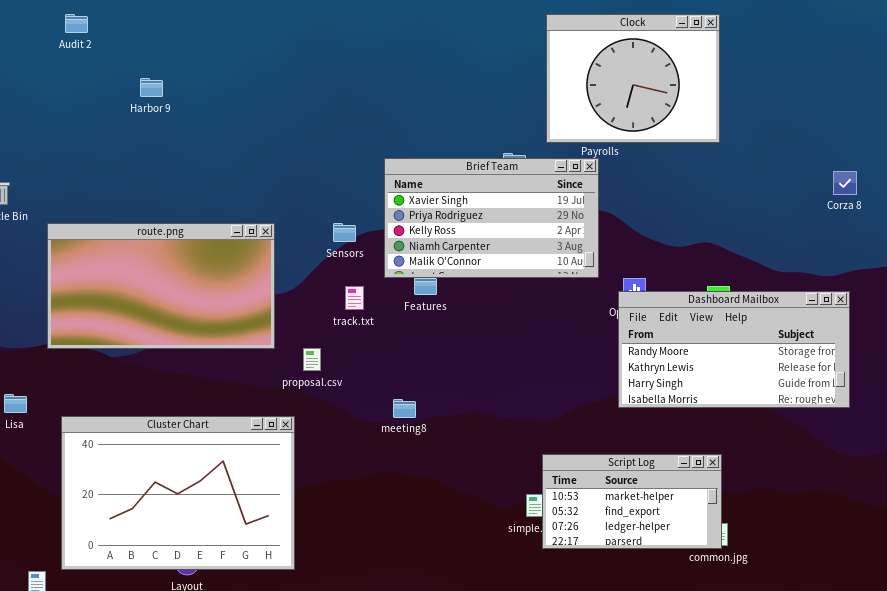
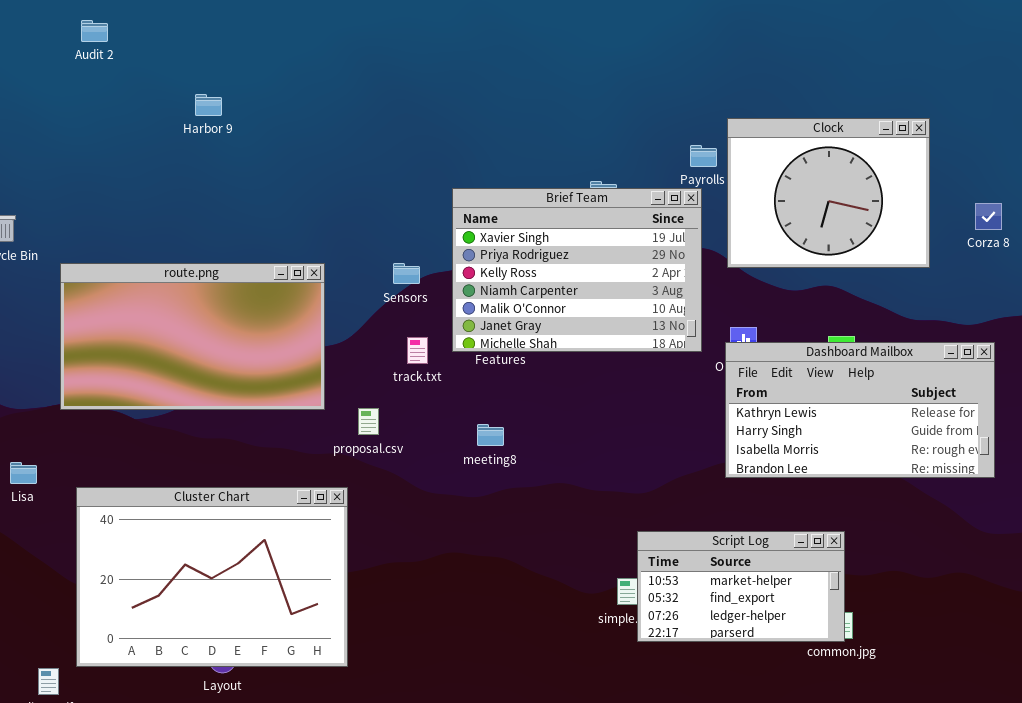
Clock: [546,14,720,143] -> [727,118,930,268], moved
Harbor 9: [140,78,163,97] -> [195,94,222,116], moved
Brief Team: [384,158,599,278] -> [452,188,702,352], resized
Dashboard Mailbox: [618,291,850,408] -> [725,342,995,478], scrolled down 1 row
meeting8: [393,399,416,418] -> [477,424,504,446], moved

